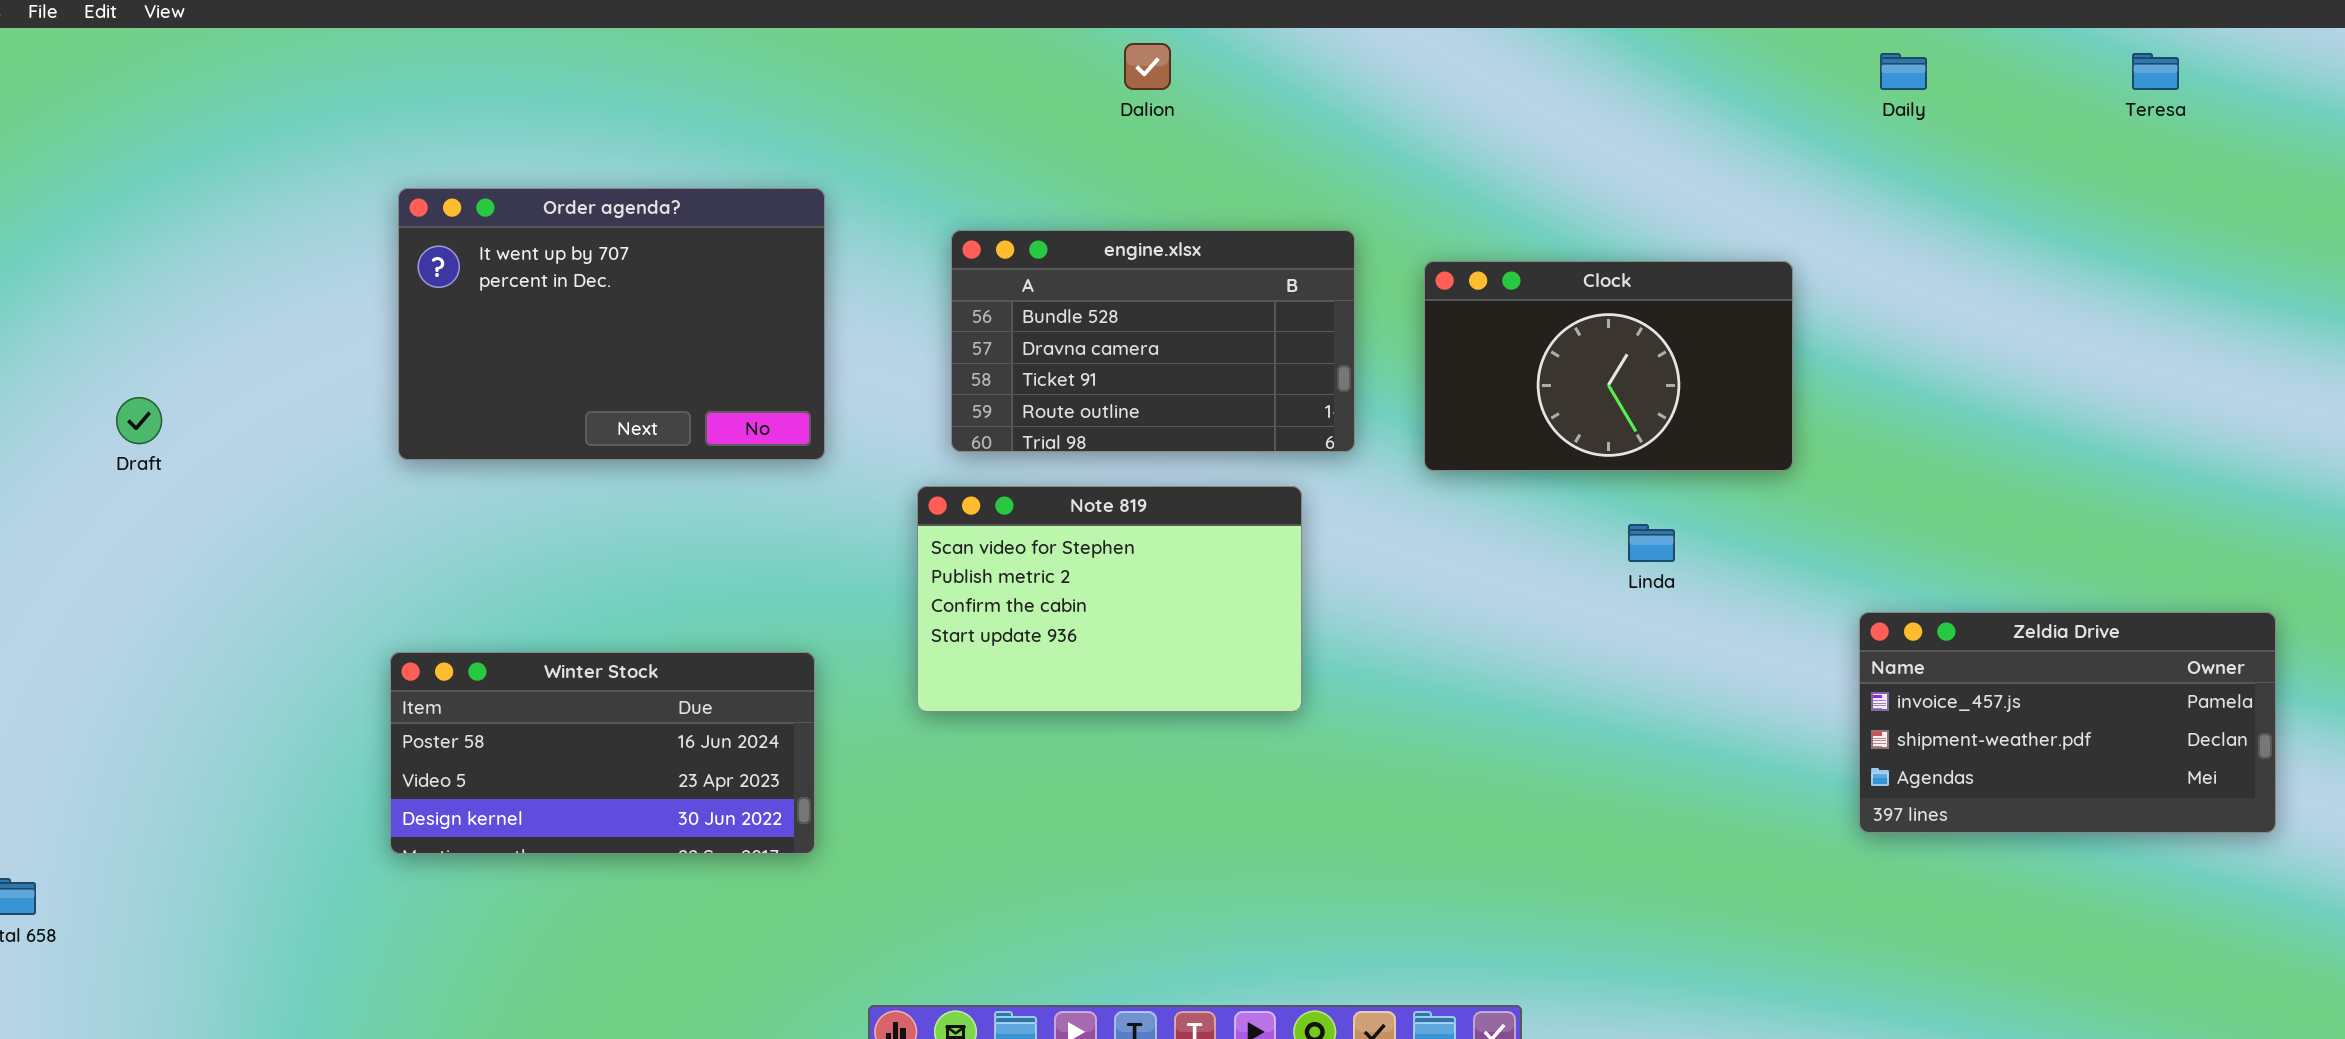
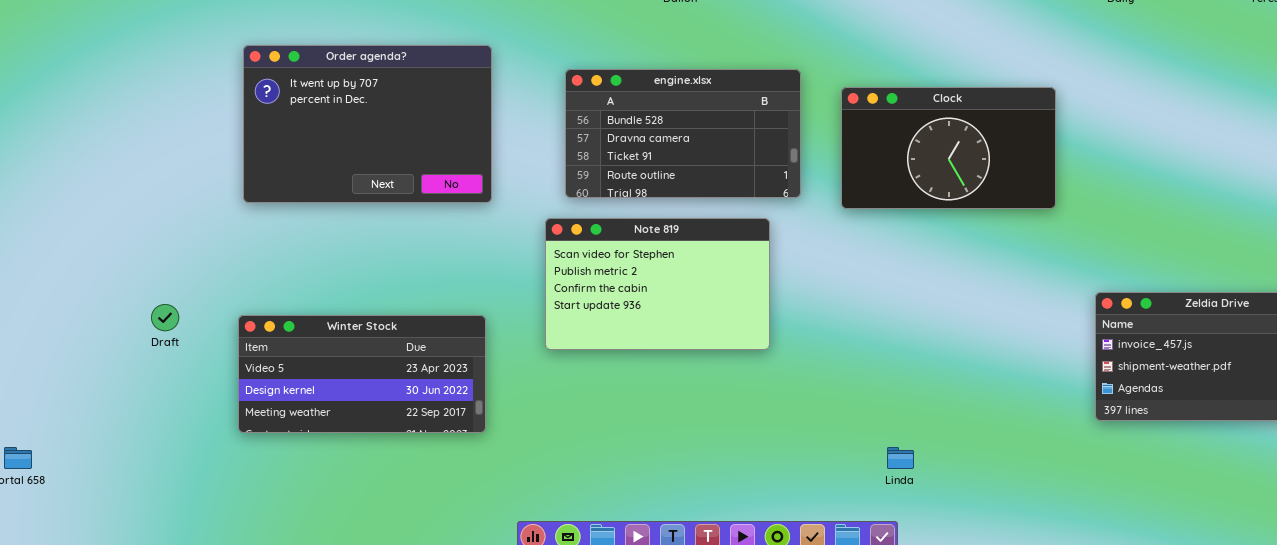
Draft: [116,397,162,444] -> [151,304,179,331], moved
Linda: [1628,524,1675,562] -> [887,447,914,469], moved
Winter Stock: [390,652,815,854] -> [238,315,486,433], scrolled down 1 row

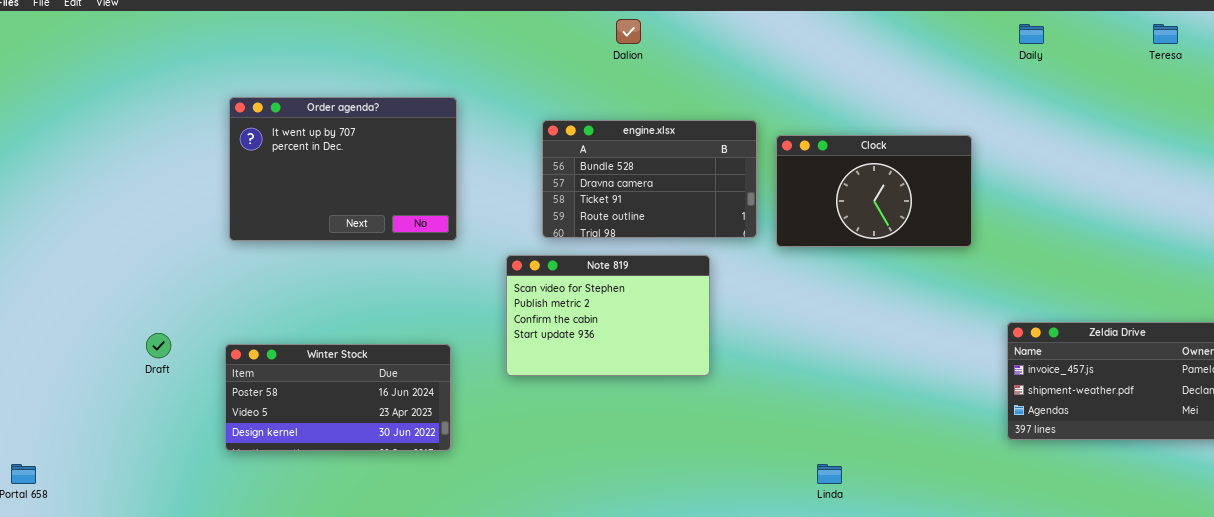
engine.xlsx: [565,69,801,198] -> [542,120,757,238], moved
Winter Stock: [238,315,486,433] -> [225,344,451,451], scrolled up 1 row

